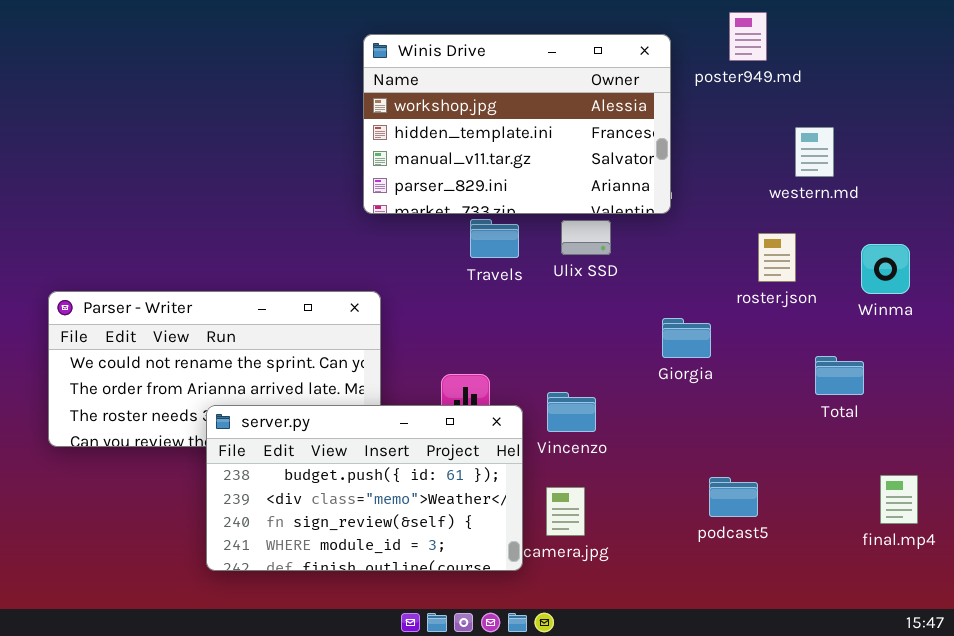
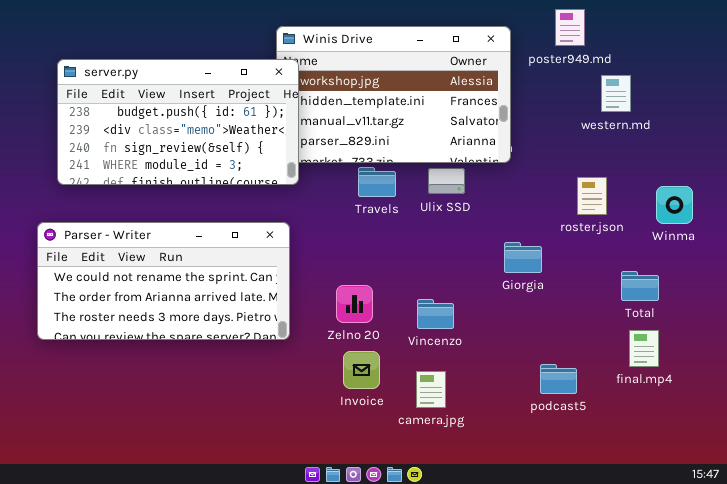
western.md: [795,127,834,177] -> [601,75,631,112], moved
server.py: [206,405,523,571] -> [57,59,299,185], moved
final.mp4: [880,475,918,524] -> [629,330,659,367], moved

